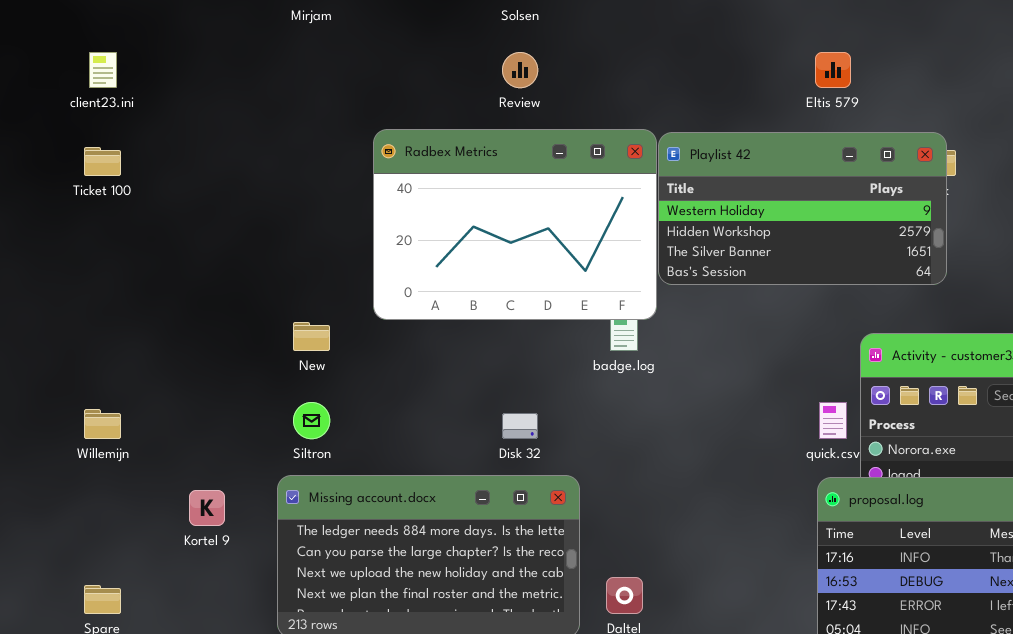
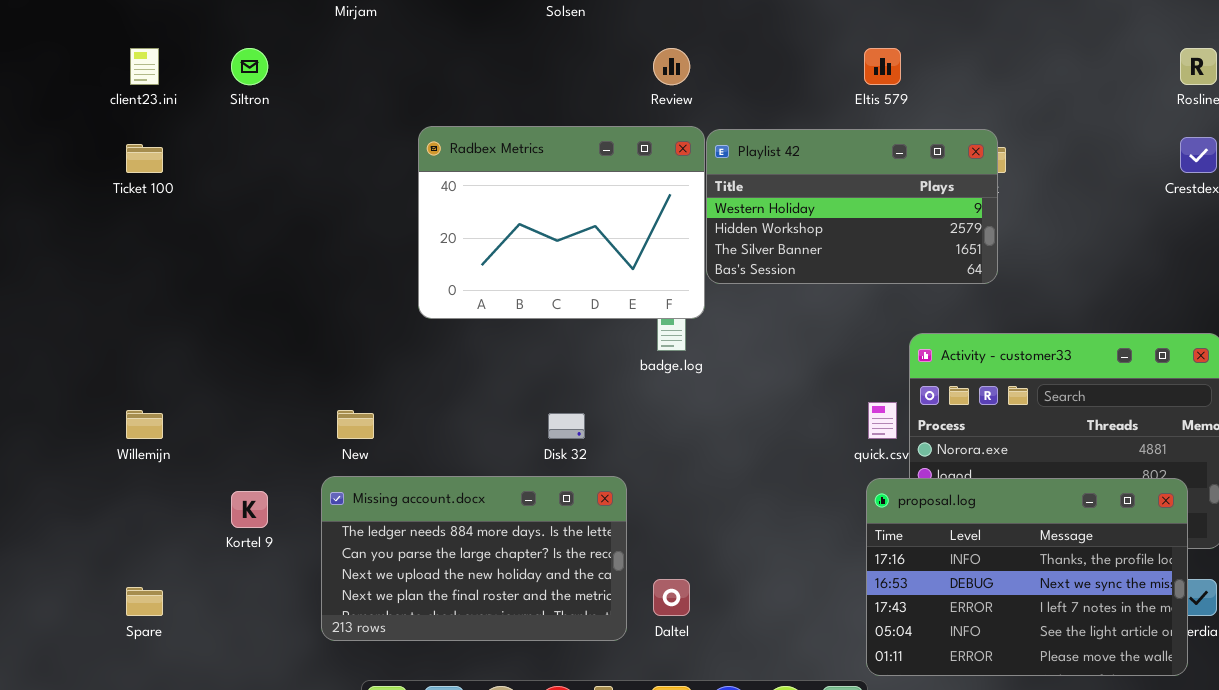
Review: [502,52,538,88] -> [653,48,690,85], moved
New: [293,322,330,351] -> [337,410,374,439], moved
Siltron: [293,402,330,439] -> [231,48,268,85], moved

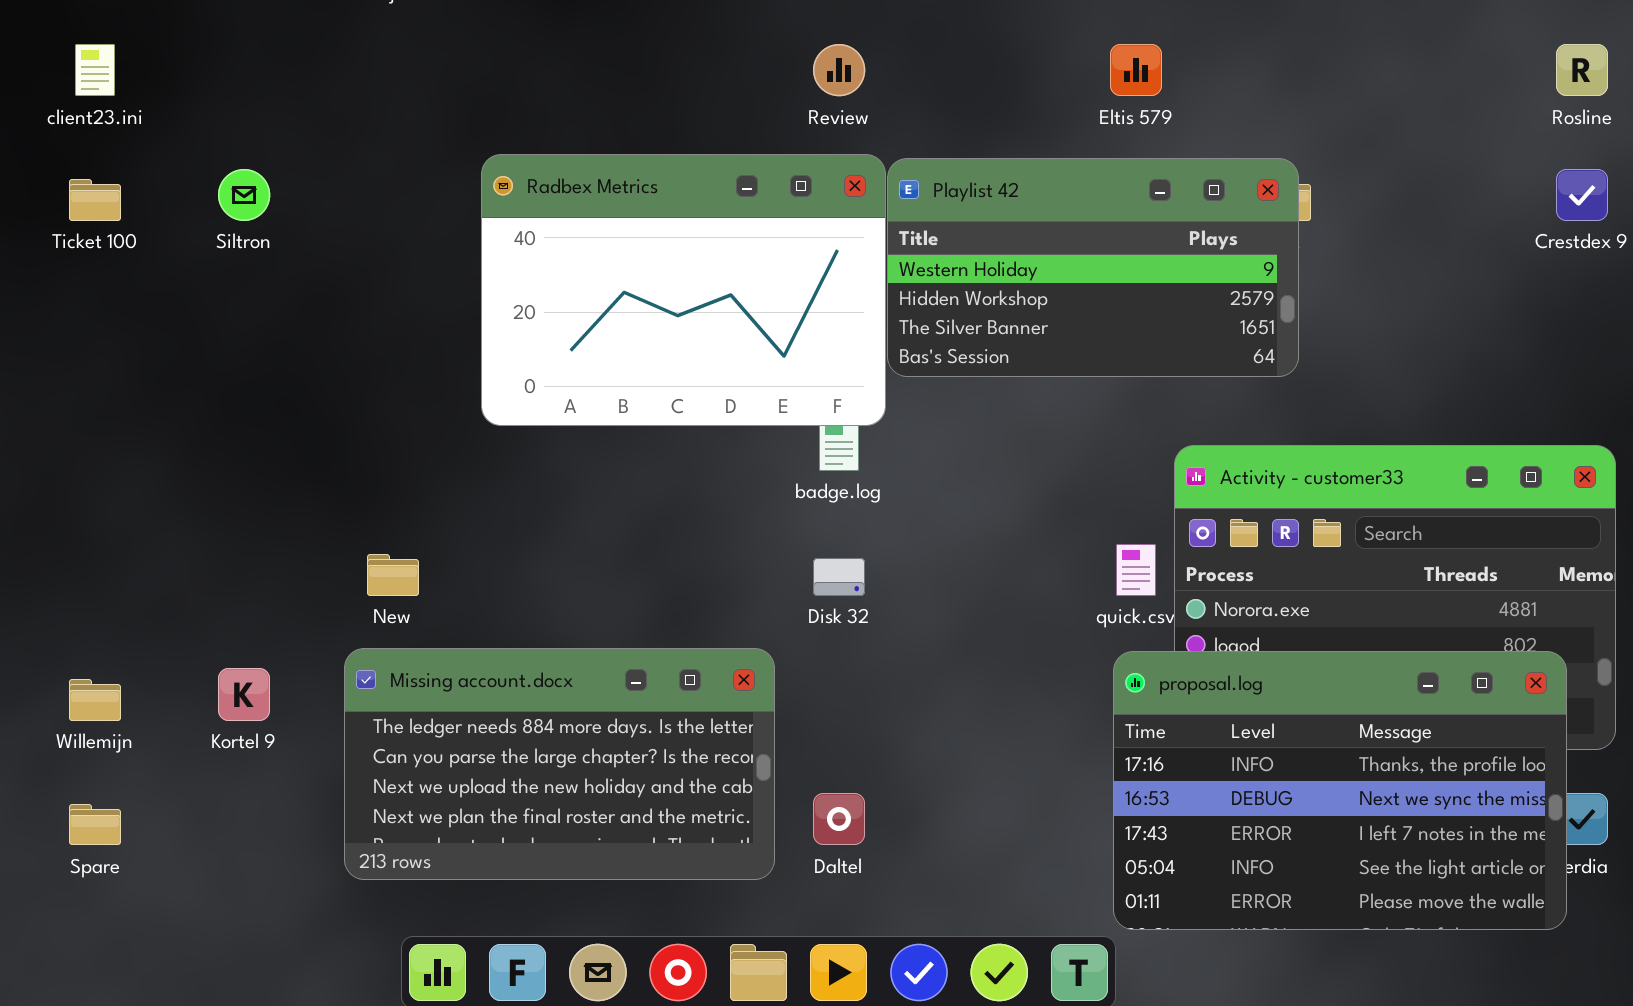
Siltron: [231,48,268,85] -> [218,169,270,221], moved
Willemijn: [126,410,163,439] -> [69,679,121,721], moved
Disk 32: [548,413,585,439] -> [813,558,865,596], moved

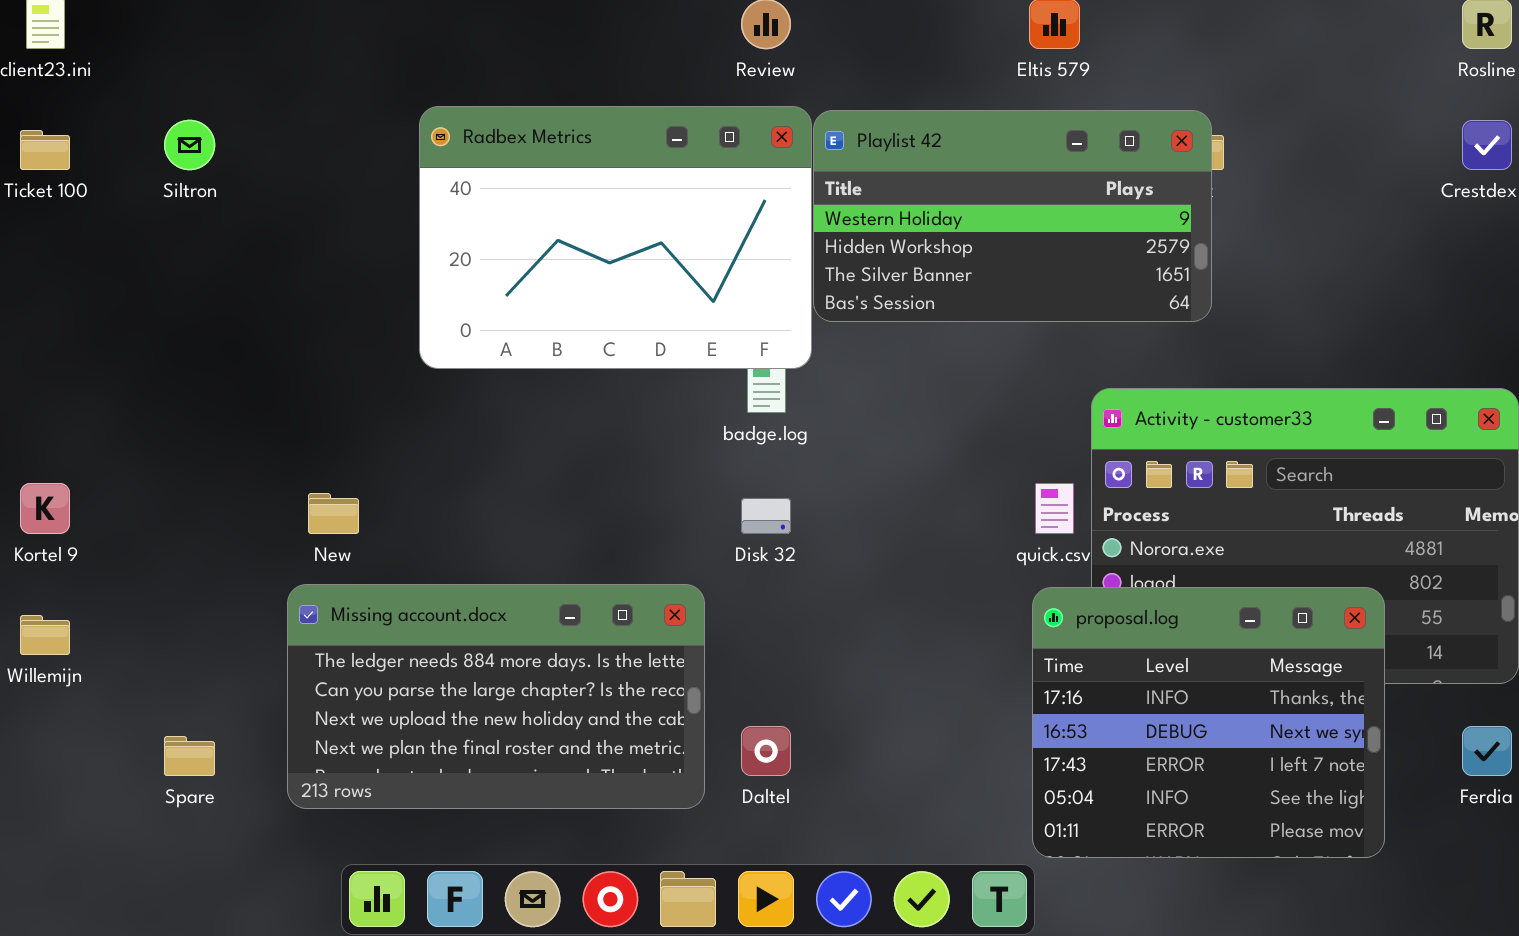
proposal.log: [1113,651,1567,930] -> [1032,587,1385,858], resized
Kortel 9: [218,668,270,721] -> [20,483,70,534], moved
Spare: [69,804,121,845] -> [164,736,215,776], moved

